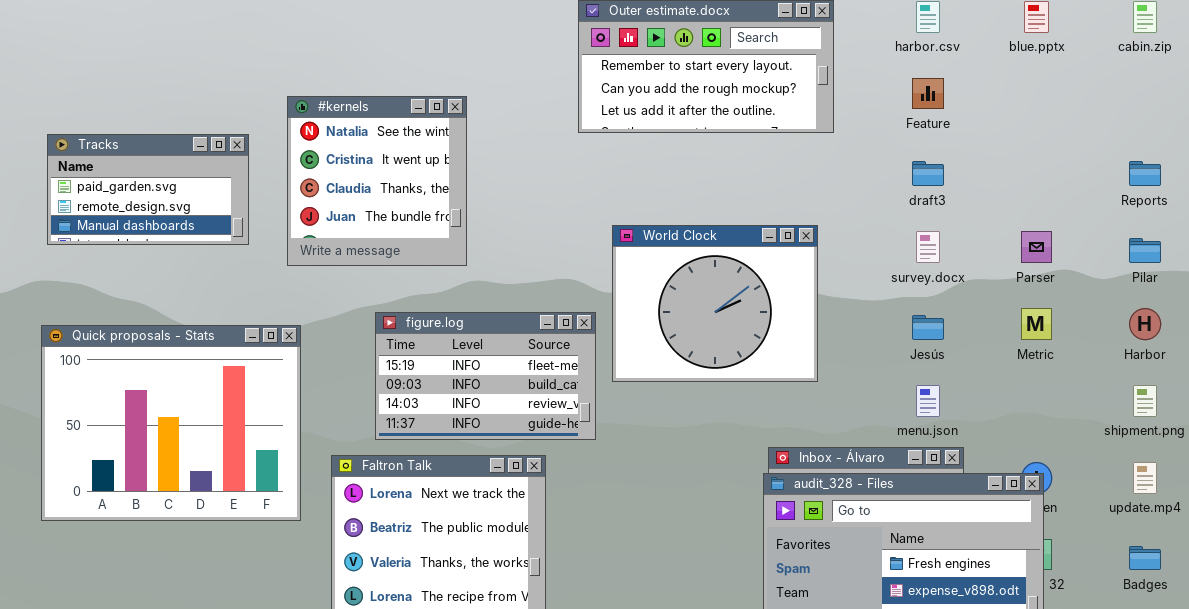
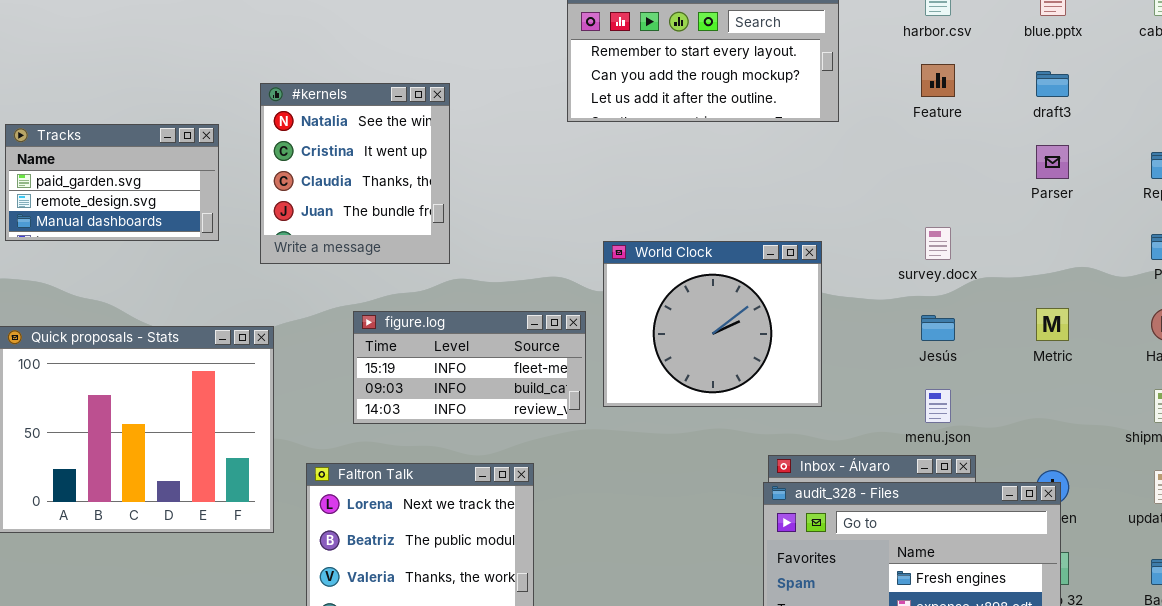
draft3: [912,161,944,186] -> [1036,71,1069,97], moved
World Clock: [612,225,818,382] -> [603,241,822,407], moved
Parser: [1021,231,1052,263] -> [1036,145,1069,179], moved
figure.log: [375,312,596,440] -> [353,311,586,424], resized

